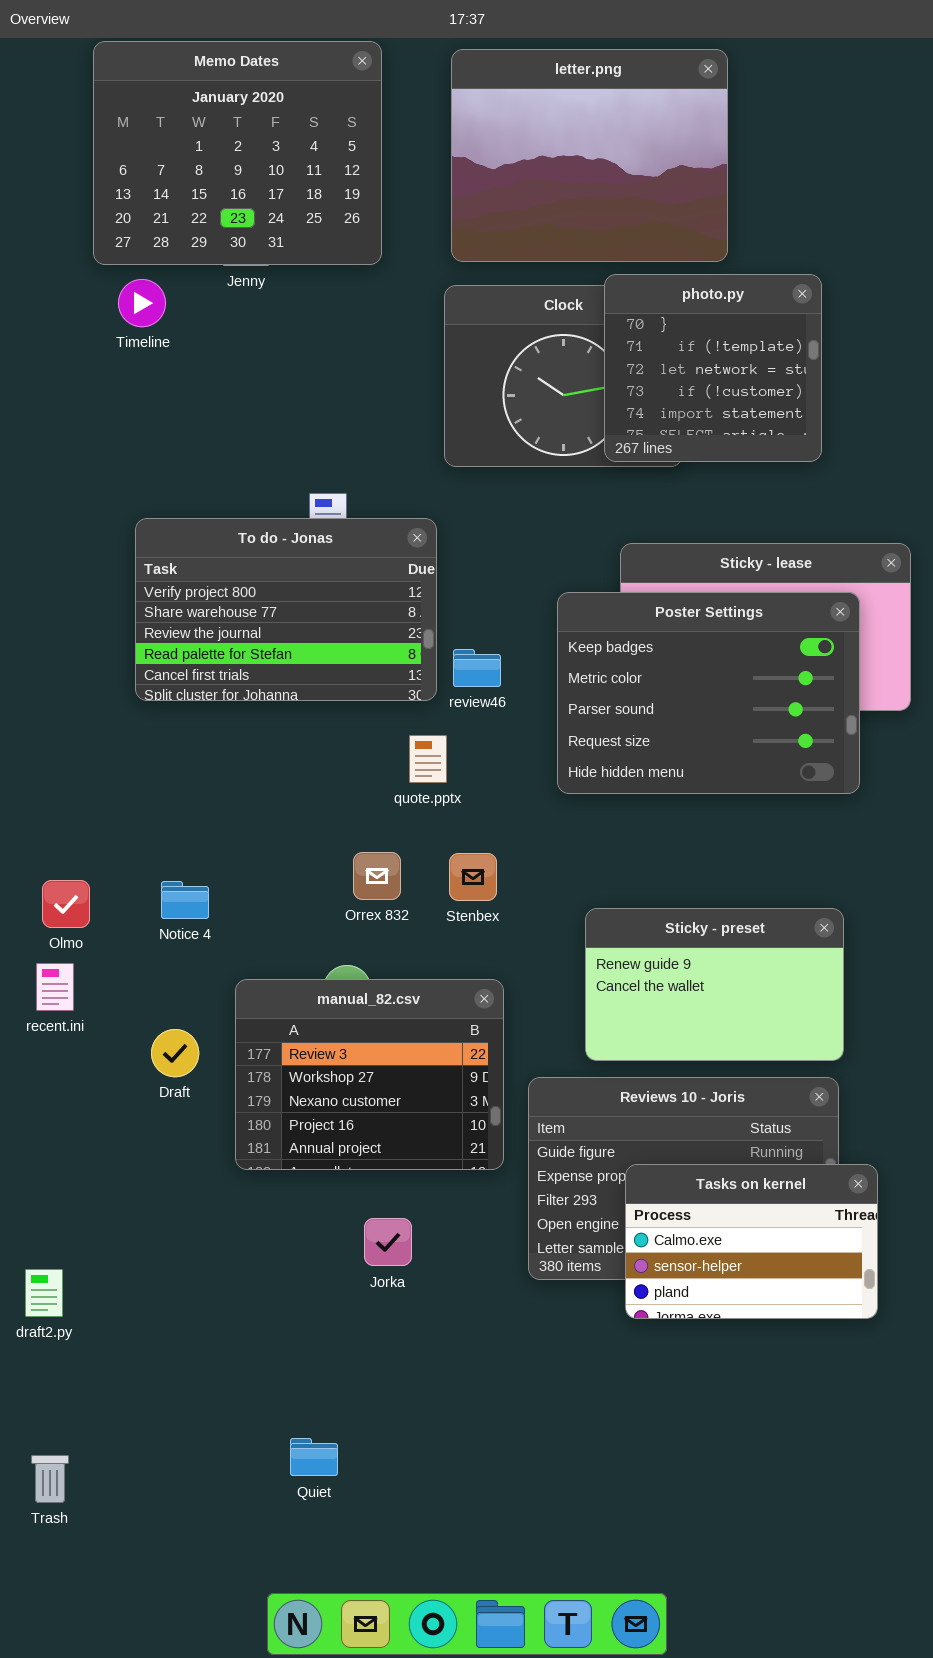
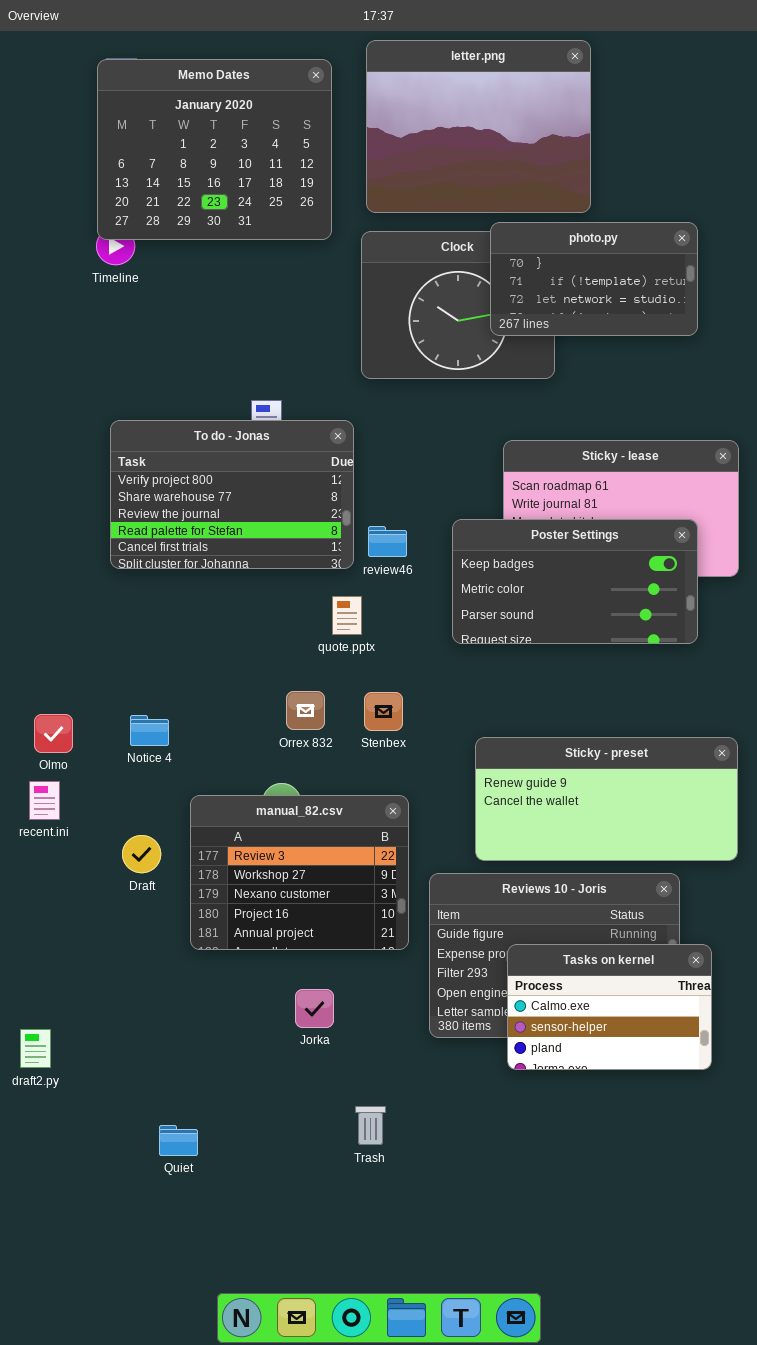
Memo Dates: [93,41,382,265] -> [97,59,332,240], moved
photo.py: [604,274,822,462] -> [490,222,698,336], resized
Poster Settings: [557,592,860,794] -> [452,519,698,644], resized
Sticky - preset: [585,908,844,1061] -> [475,737,738,861], resized
Quiet: [290,1438,338,1476] -> [159,1125,198,1156], moved
Trash: [31,1455,69,1503] -> [355,1106,386,1145], moved

